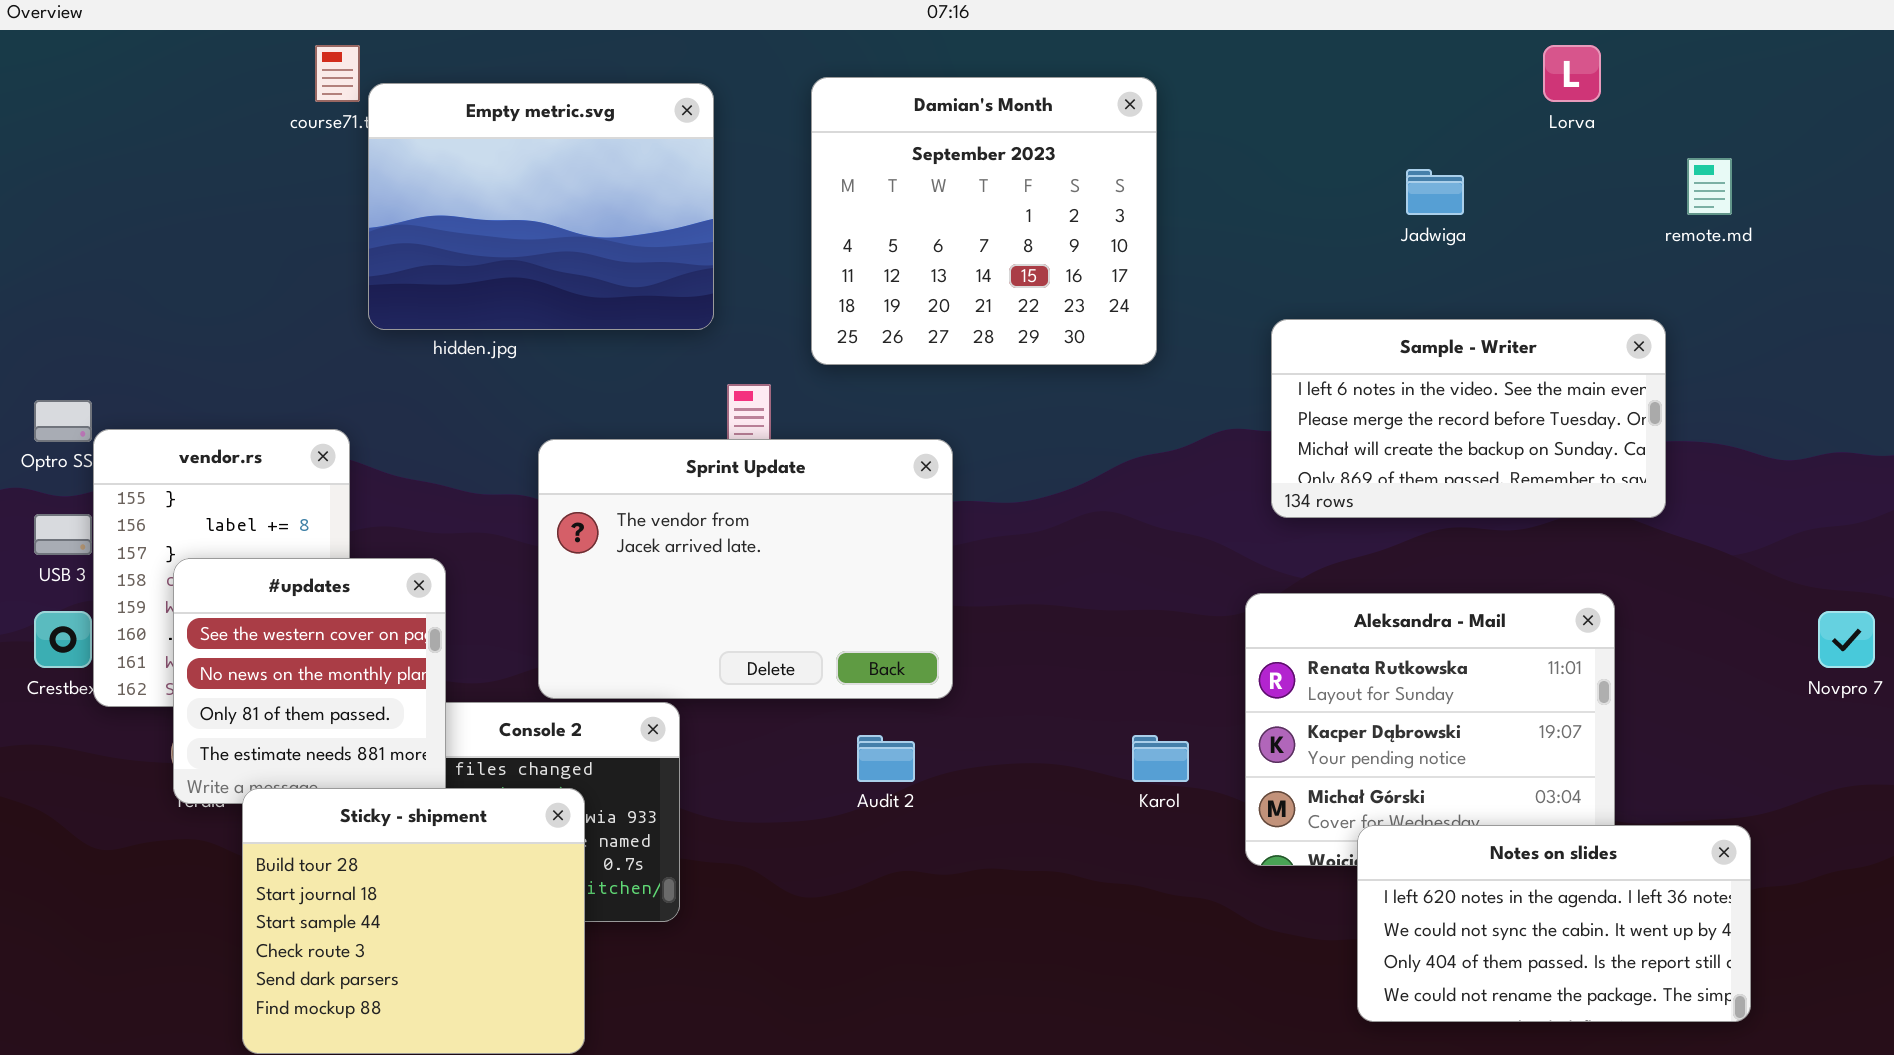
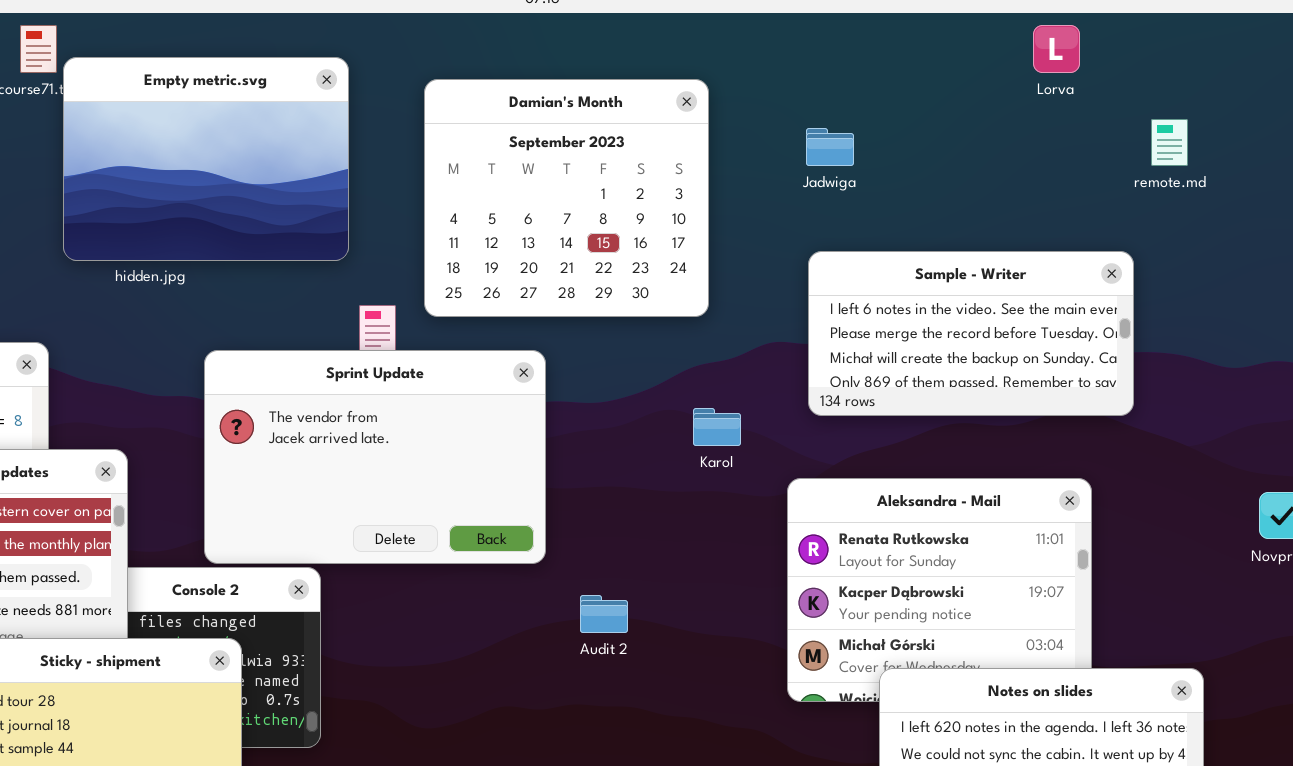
Damian's Month: [811,77,1157,365] -> [424,79,709,317], moved
Jadwiga: [1406,169,1464,215] -> [806,128,854,166], moved
Audit 2: [857,735,915,782] -> [580,595,628,633], moved
Karol: [1132,735,1189,782] -> [693,408,741,446], moved

